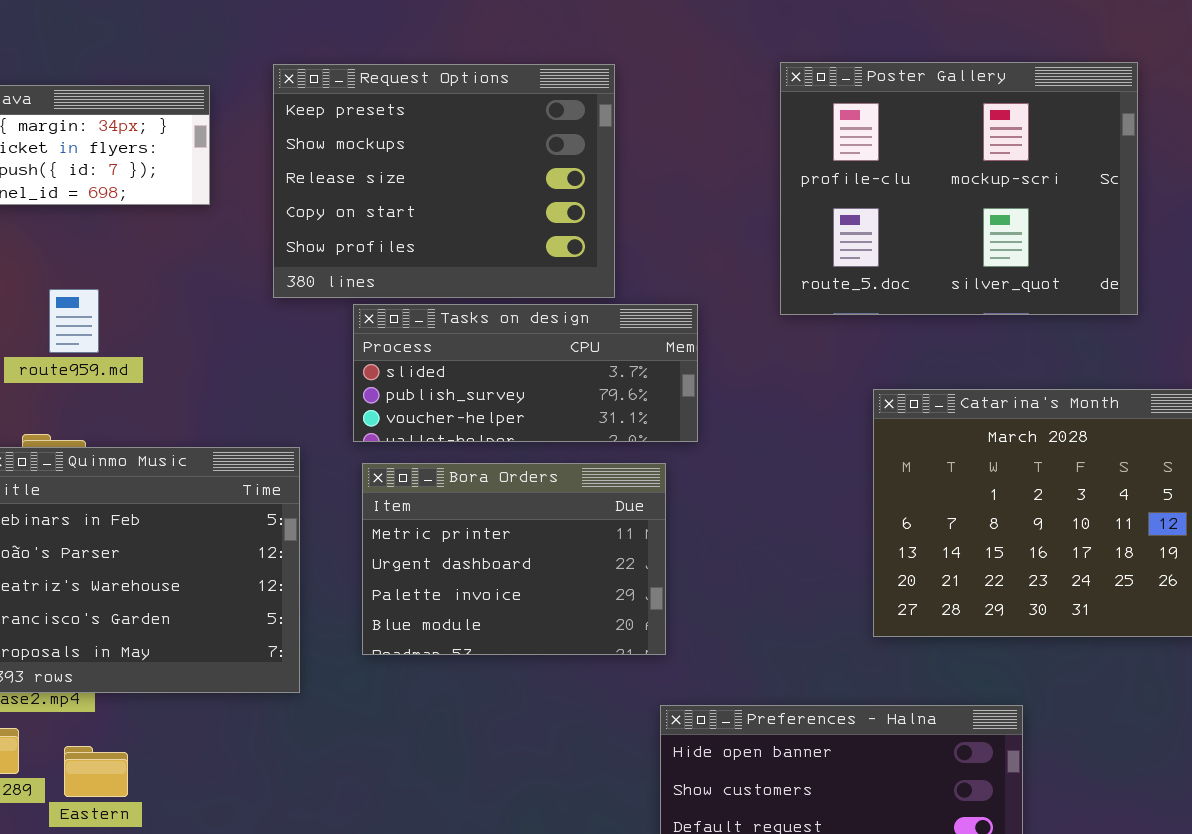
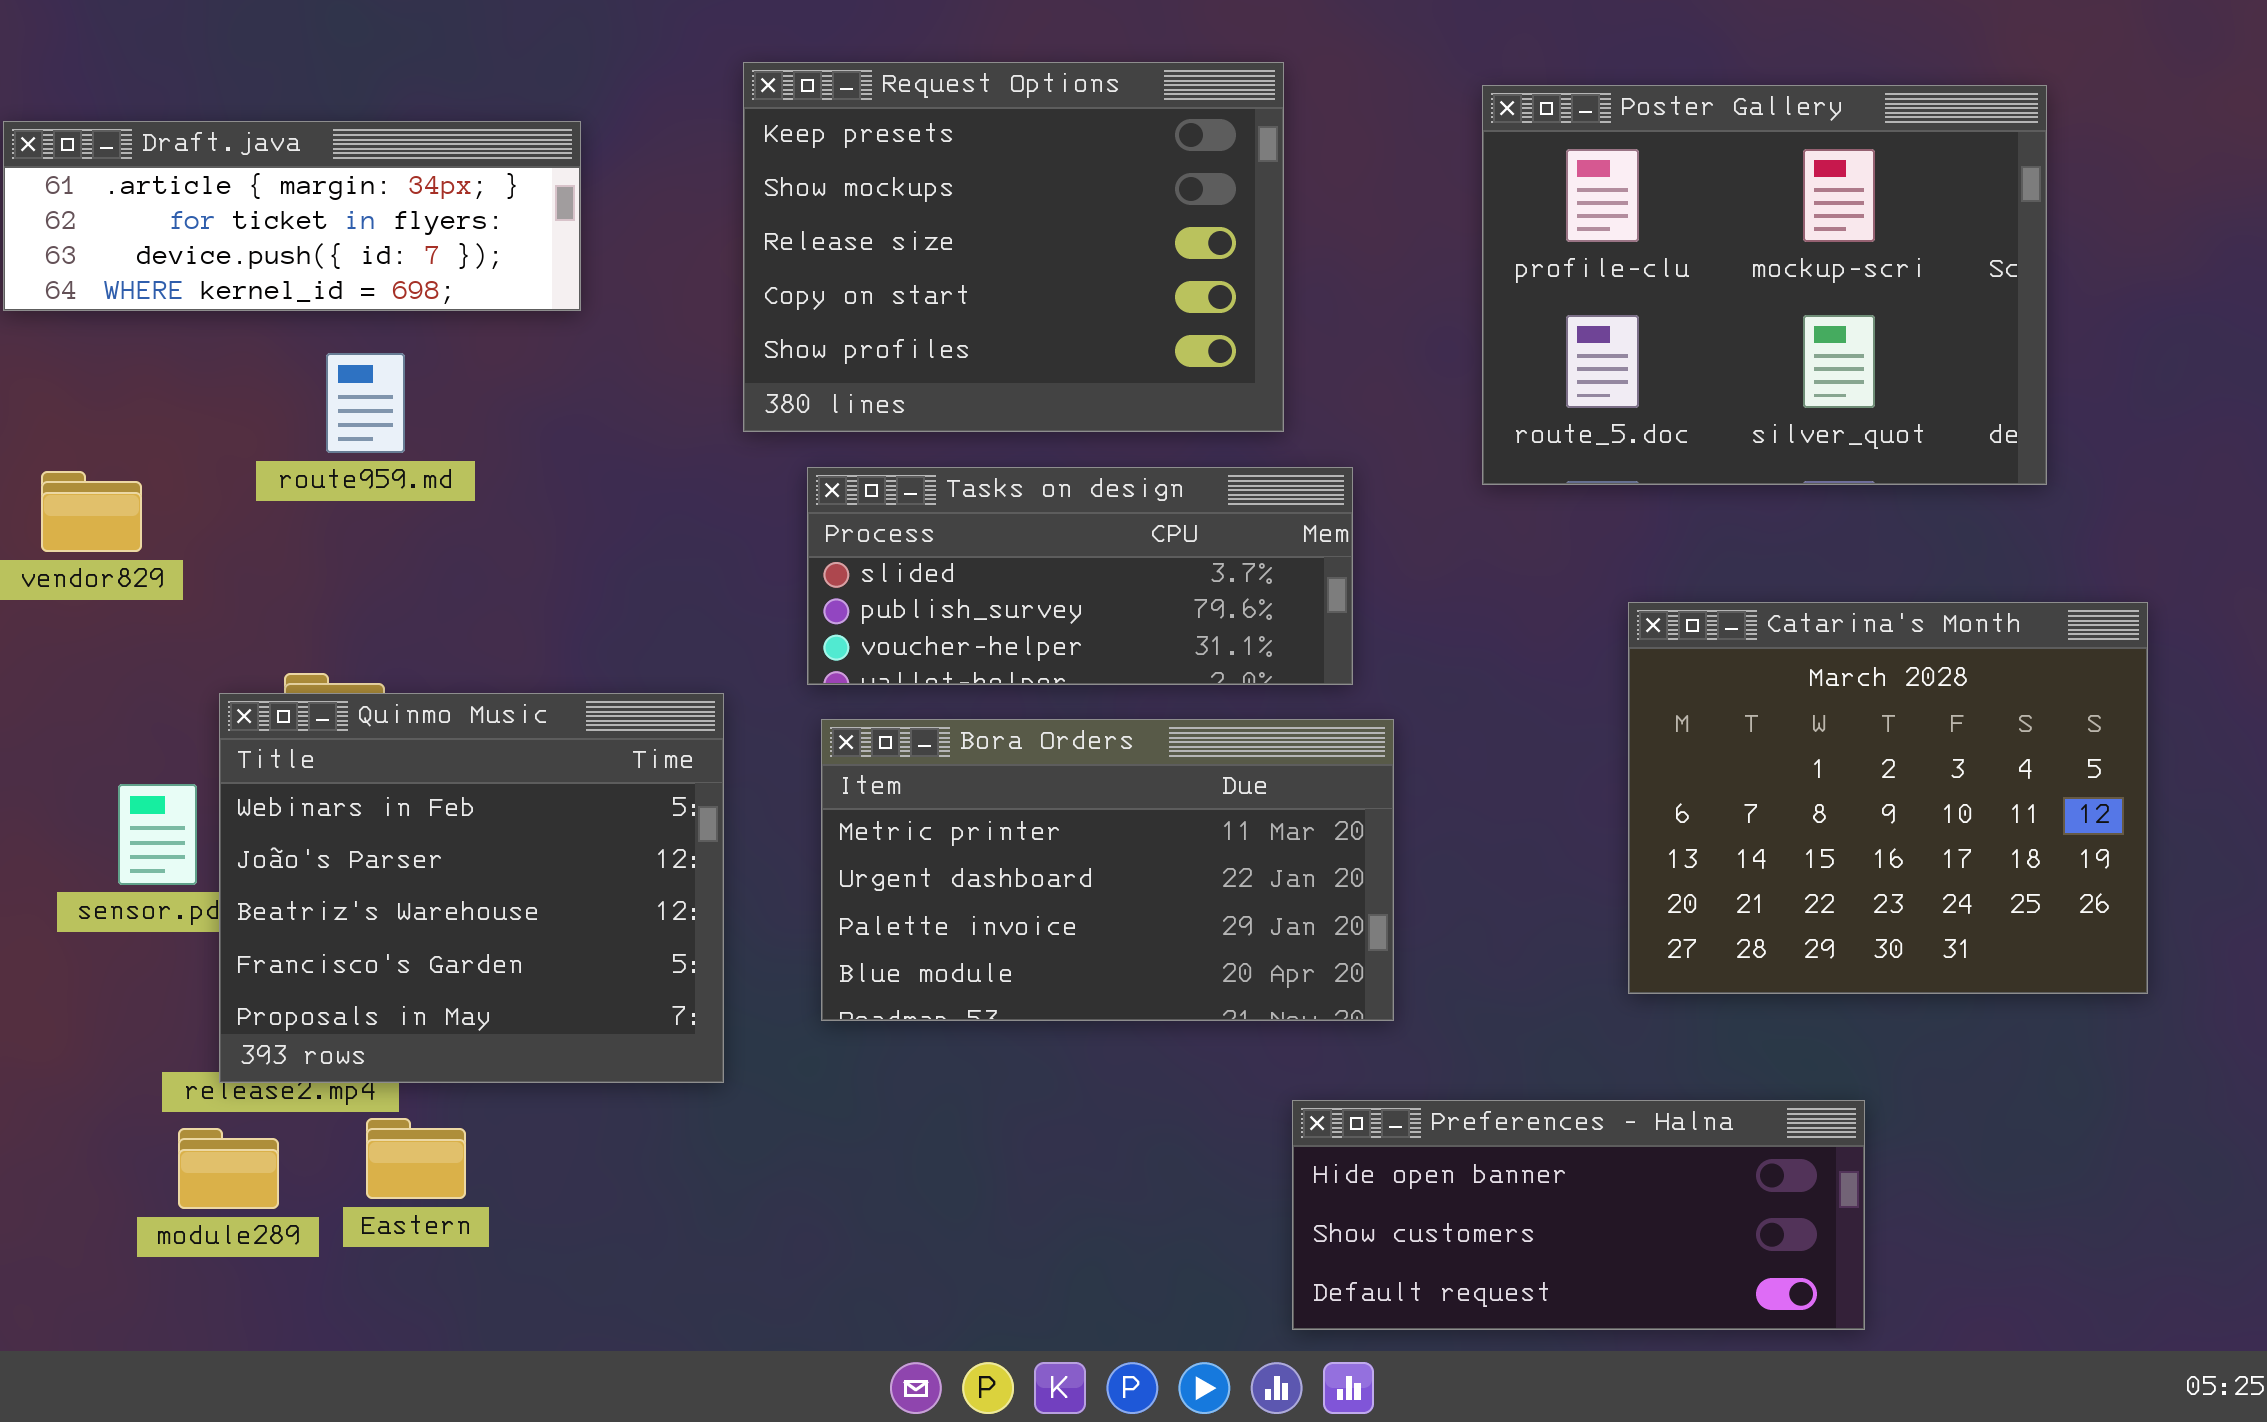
Request Options: [273,64,615,298] -> [743,62,1284,432], moved
route959.md: [49,289,99,353] -> [326,353,405,453], moved
Bora Orders: [362,463,666,655] -> [821,719,1394,1021], resized
Eastern: [64,746,128,797] -> [366,1118,466,1199], moved

